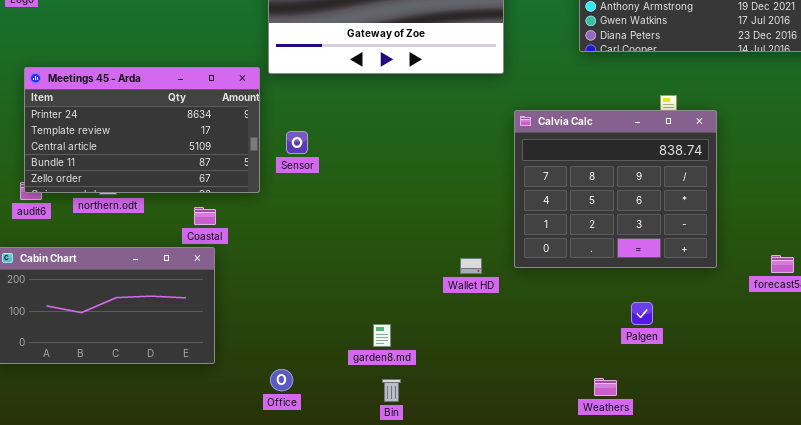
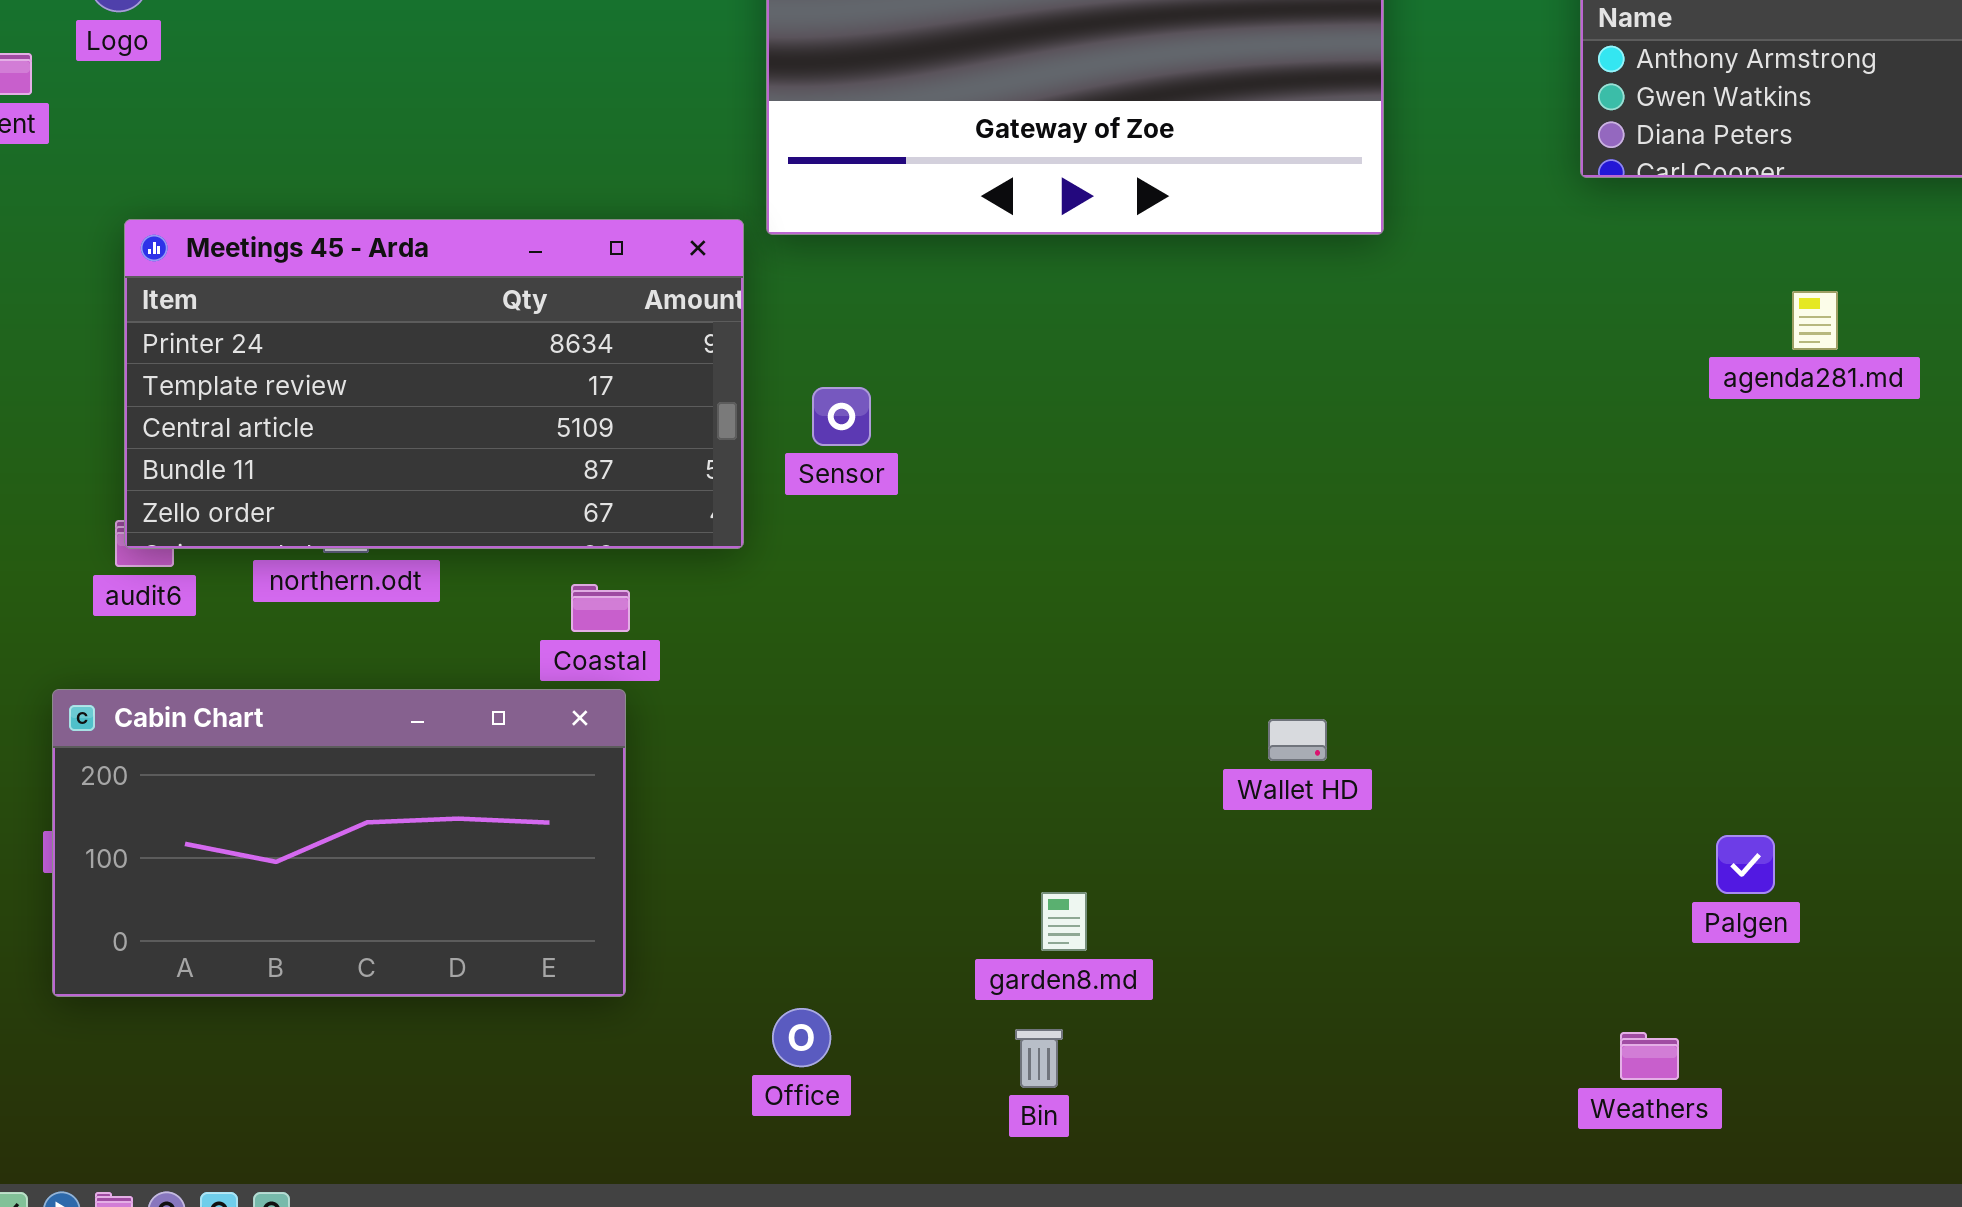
Calvia Calc: [514,110,717,268] -> none, closed
Bin: [382,379,401,402] -> [1015,1029,1063,1088], moved

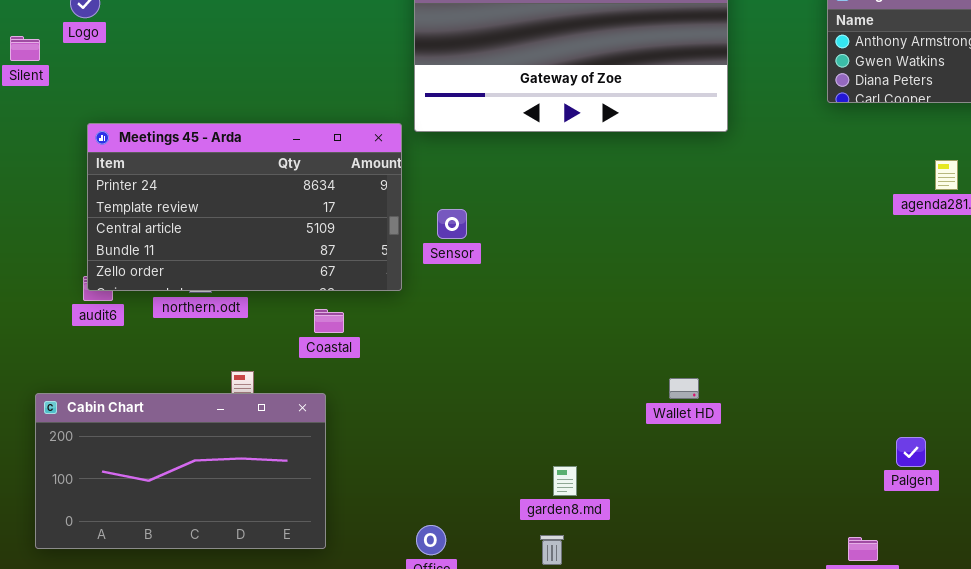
Cabin Chart: [52,689,626,997] -> [35,393,326,549], moved

